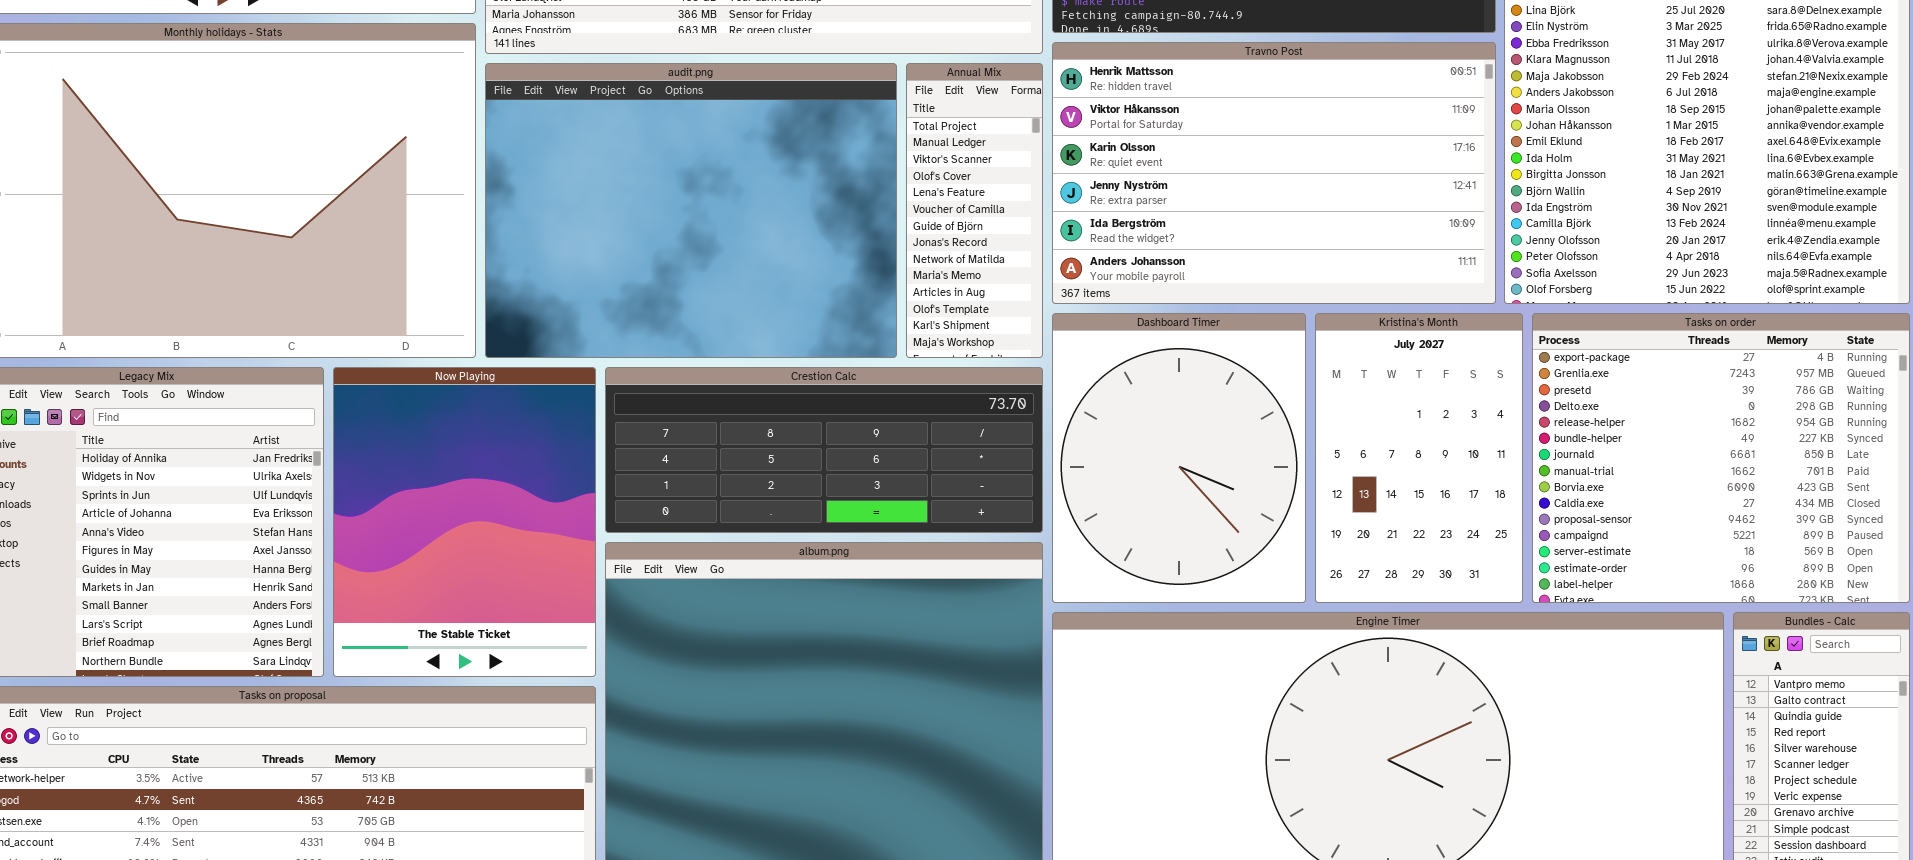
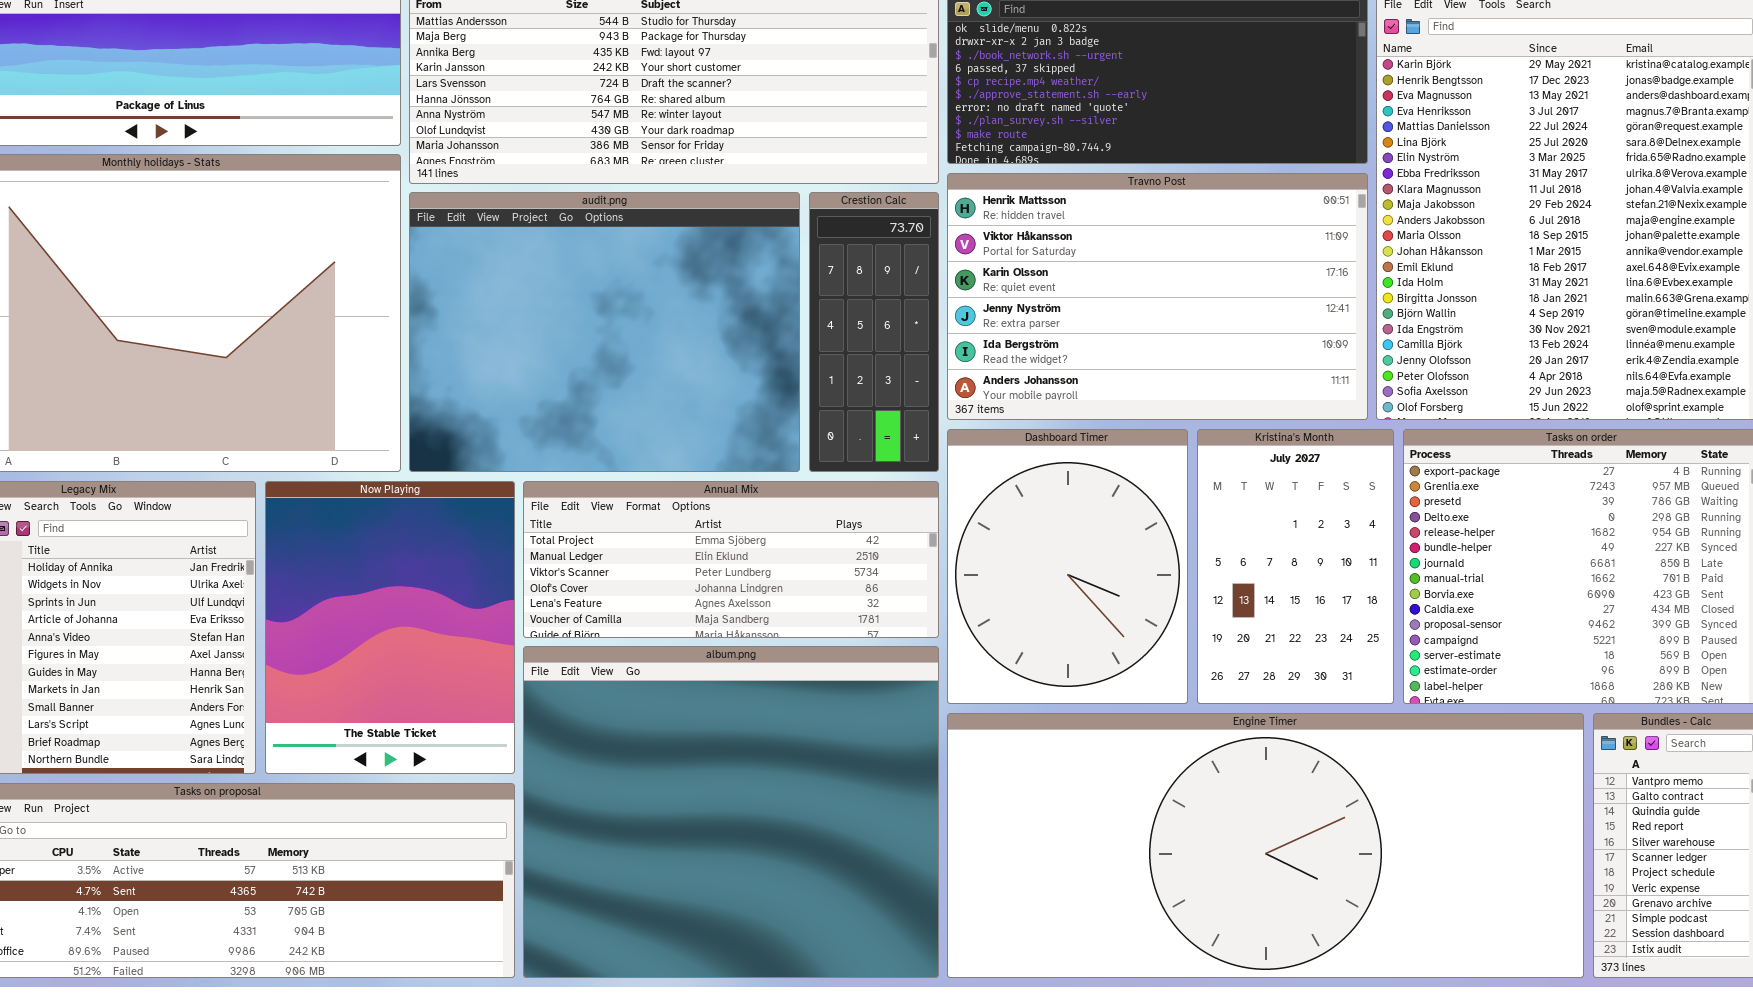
Annual Mix: [906,63,1043,358] -> [523,481,939,638], moved, resized
Crestion Calc: [605,367,1043,533] -> [809,192,939,472], moved, resized

